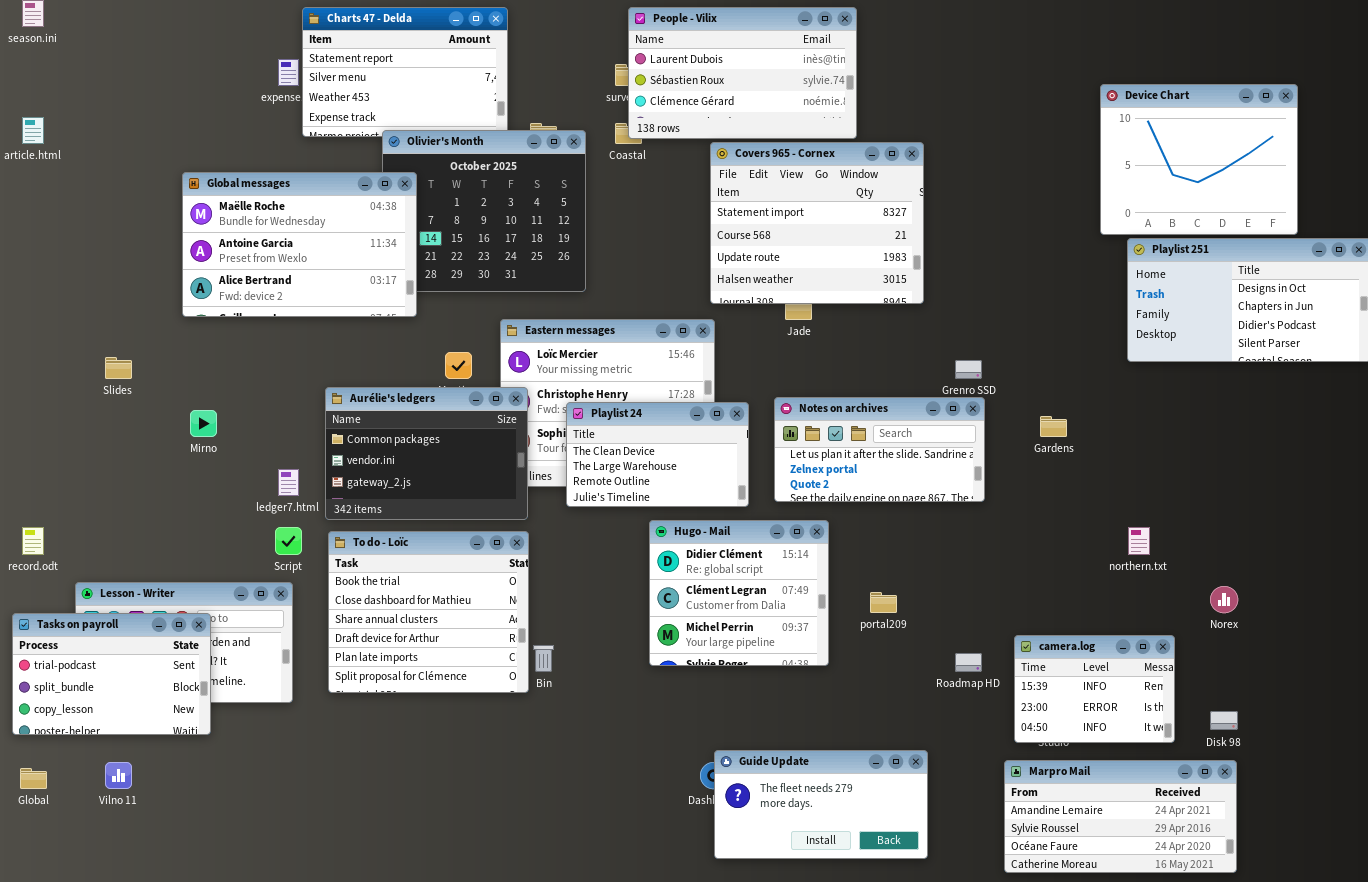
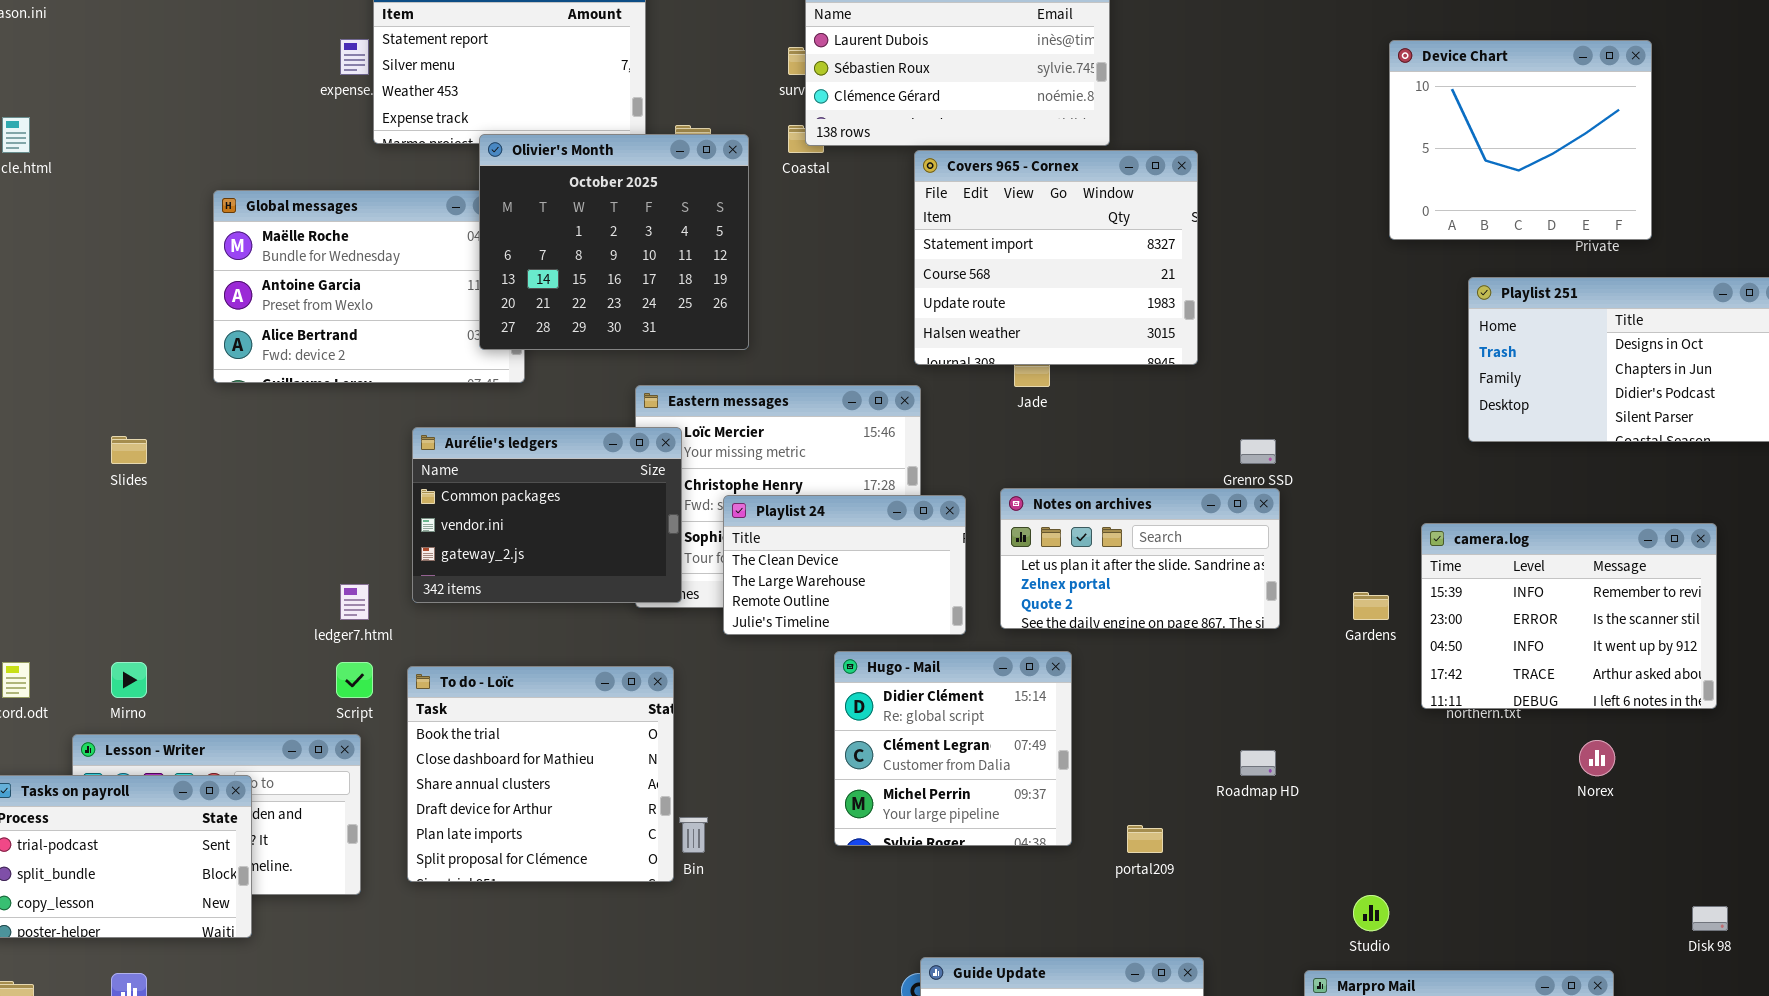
Device Chart: [1100,84,1298,235] -> [1389,40,1652,240], moved
Olivier's Month: [382,130,586,292] -> [479,134,749,350], raised
Aurélie's ledgers: [325,387,528,520] -> [412,427,682,603], moved
Mirno: [190,410,217,437] -> [111,662,147,698], moved
Gardens: [1040,416,1067,437] -> [1353,592,1389,620], moved
portal209: [870,592,897,613] -> [1127,825,1163,853], moved
camera.log: [1014,635,1175,743] -> [1421,523,1717,709], moved, resized
Roadmap HD: [955,653,982,672] -> [1240,750,1276,776], moved
Disk 98: [1210,711,1238,730] -> [1692,906,1728,931], moved

